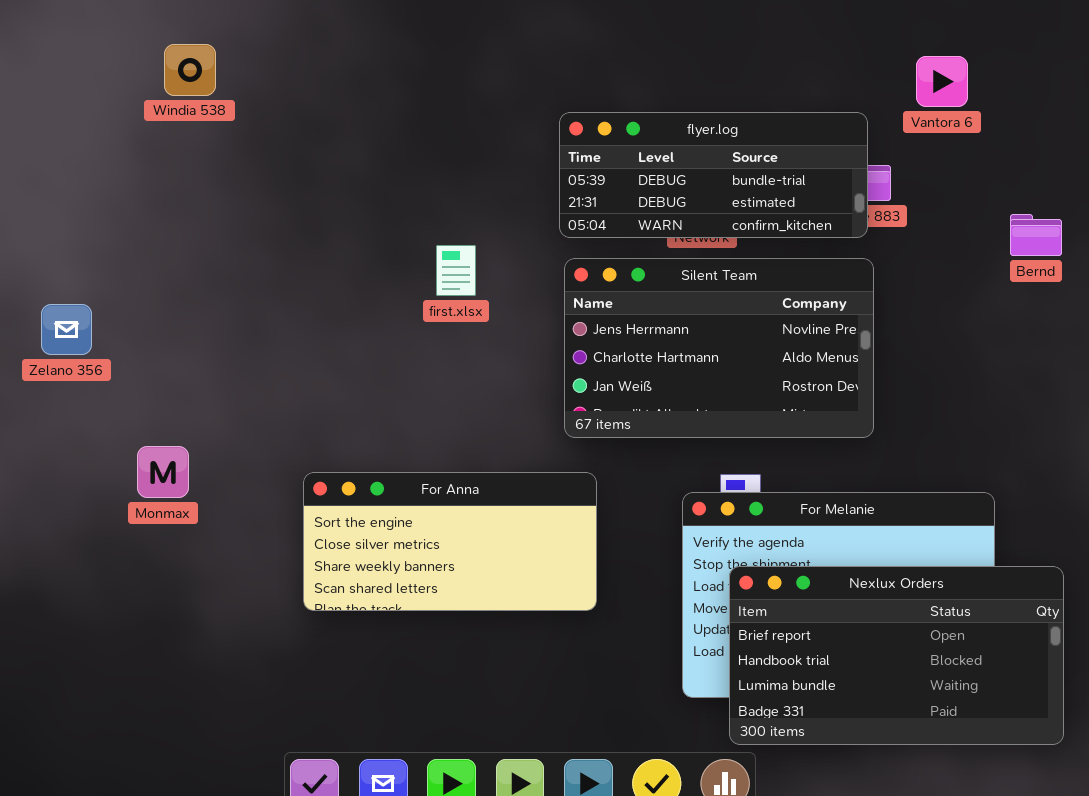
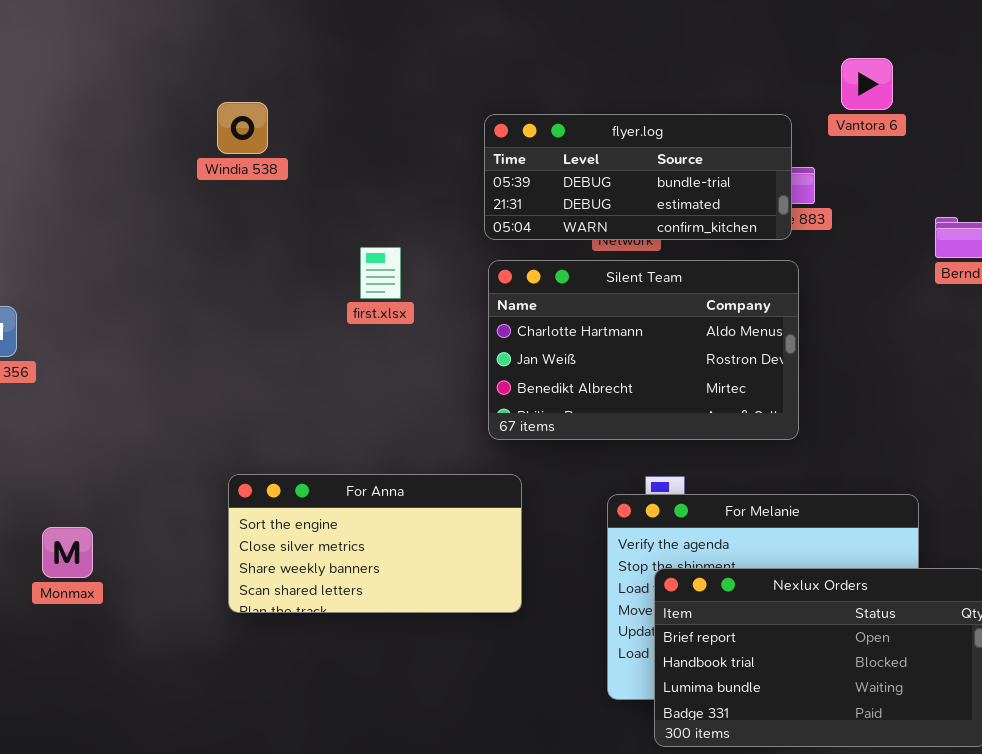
Windia 538: [164,44,216,96] -> [217,102,268,154], moved
Silent Team: [564,258,874,438] -> [488,260,799,440], scrolled down 1 row
Monmax: [137,446,189,498] -> [42,527,93,578], moved

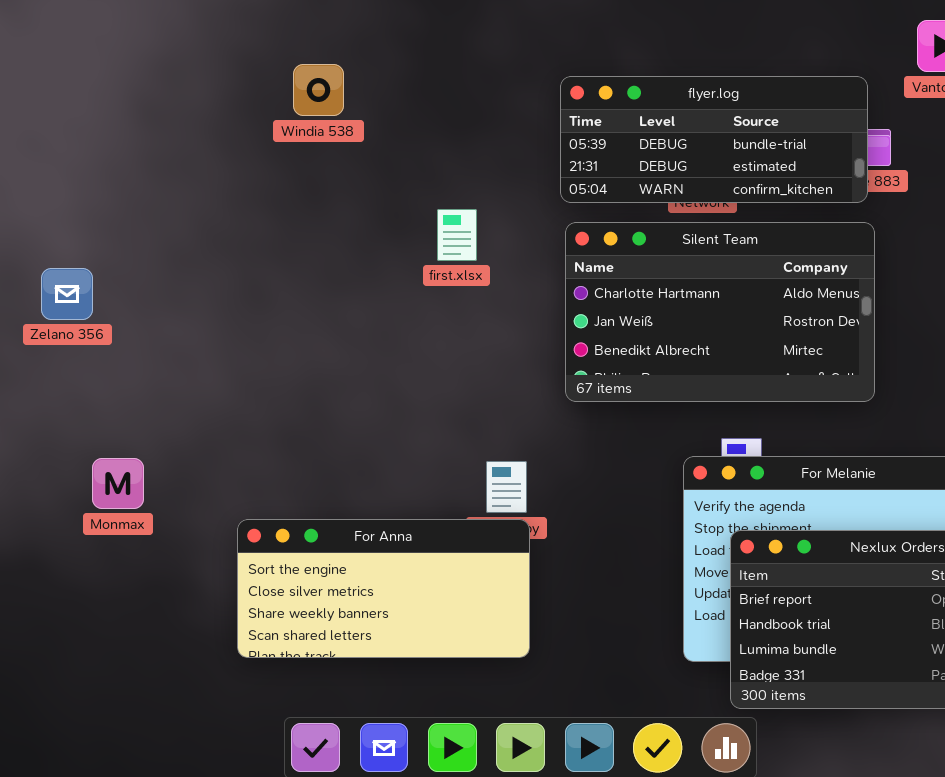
For Anna: [228,474,522,613] -> [237,519,530,658], moved
Monmax: [42,527,93,578] -> [92,458,144,509], moved

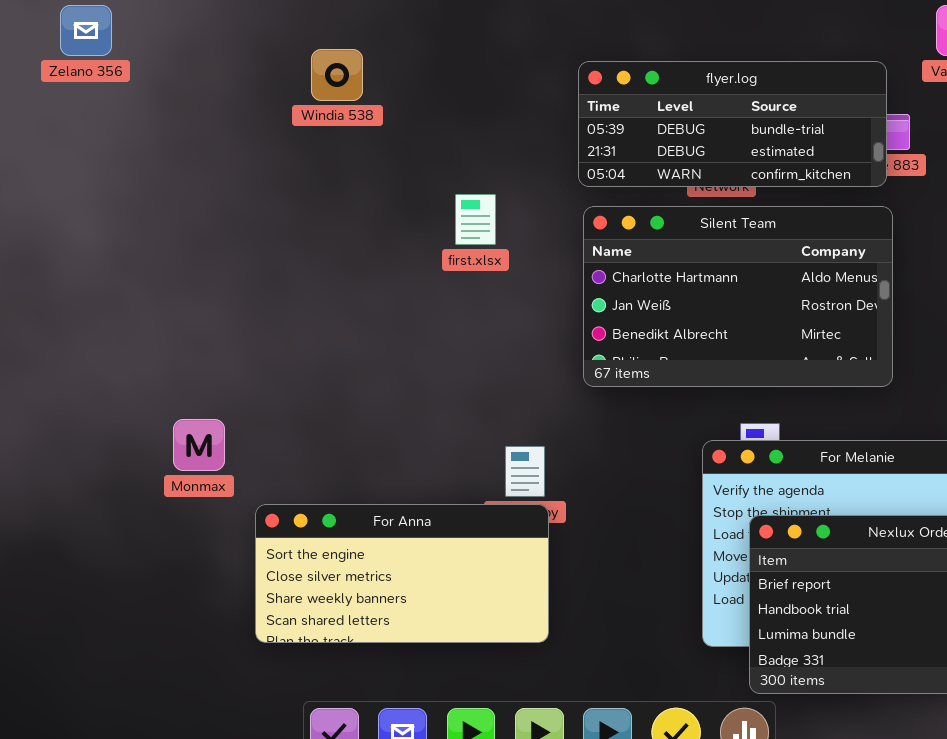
Zelano 356: [41,268,93,320] -> [60,5,112,56], moved
Monmax: [92,458,144,509] -> [173,419,225,471], moved

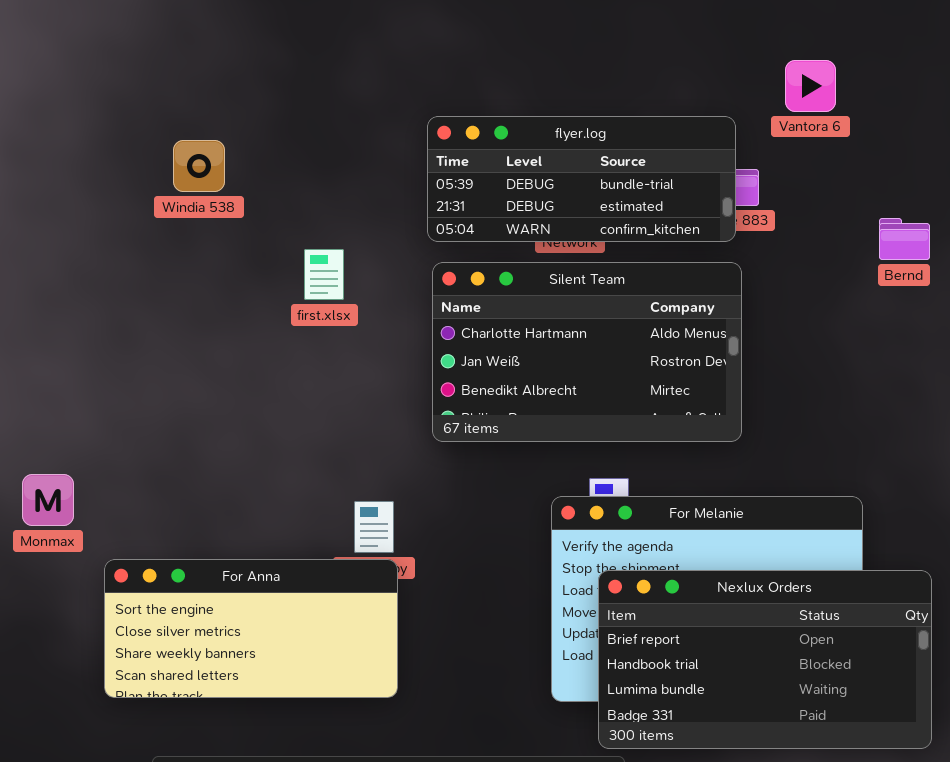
Windia 538: [311,49,363,101] -> [173,140,225,192], moved

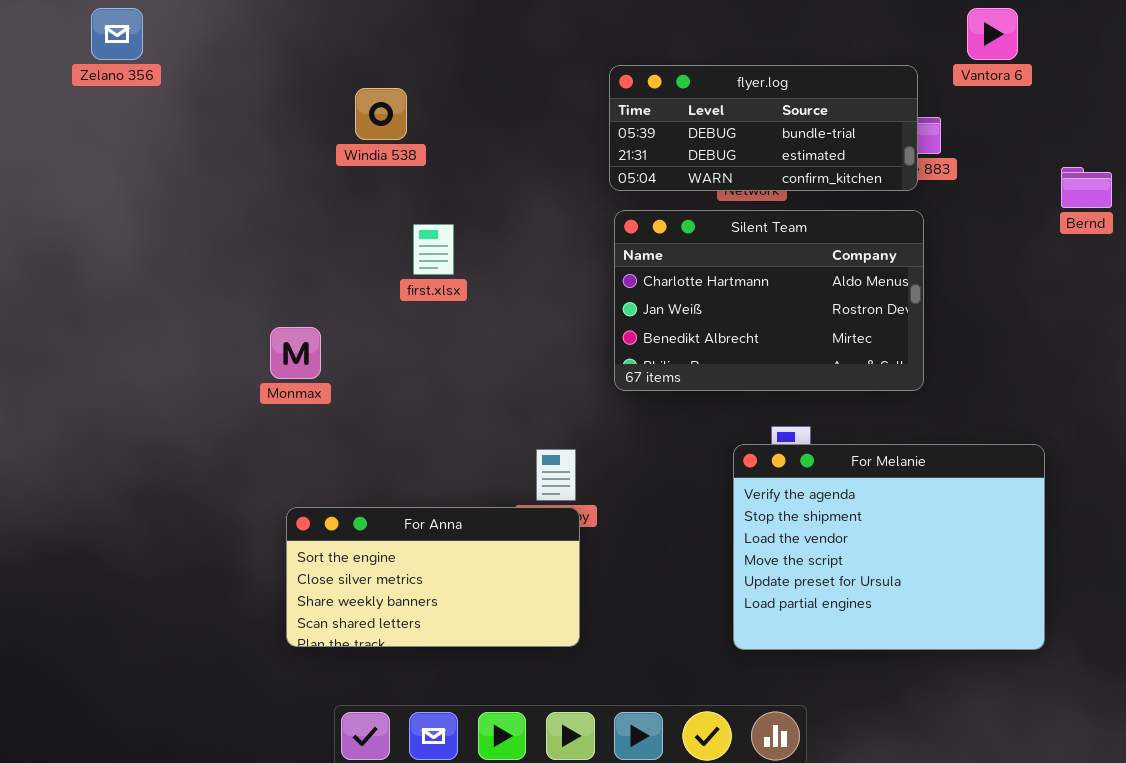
first.xlsx: [304,249,344,300] -> [413,224,454,275], moved
Monmax: [22,474,74,526] -> [270,327,321,379], moved
Nexlux Orders: [598,570,932,749] -> none, closed

